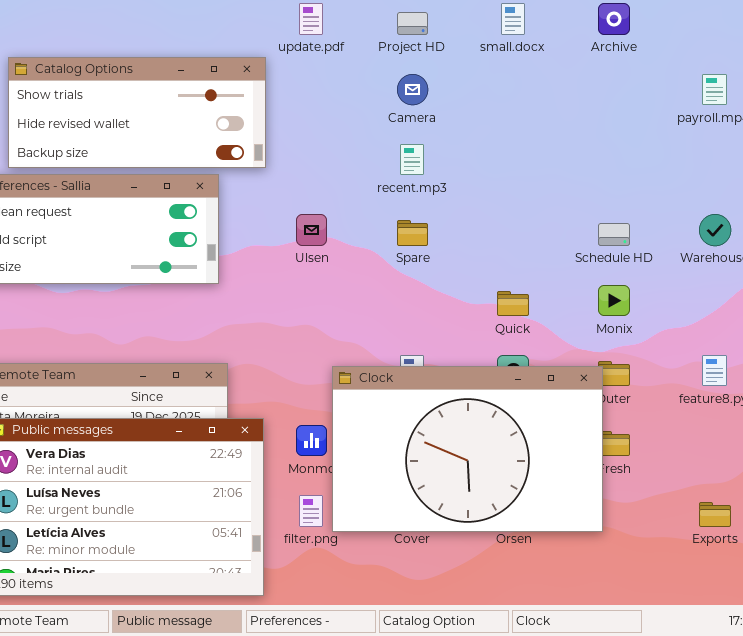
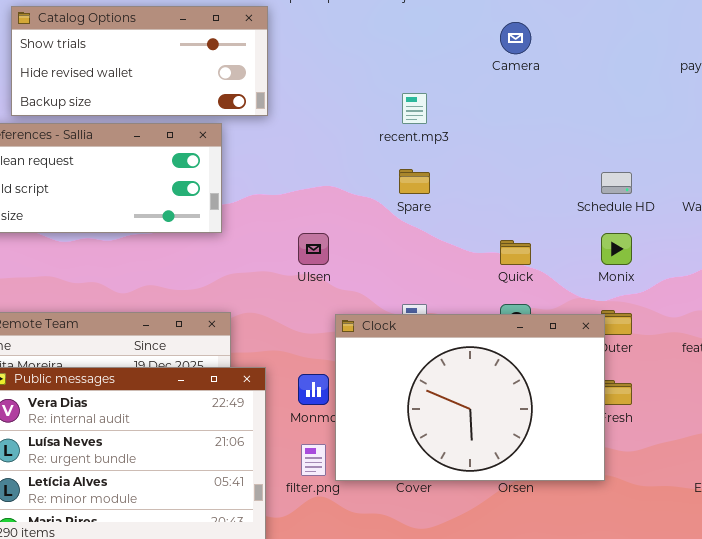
Camera: [397,74,428,105] -> [500,22,531,54], moved
Ulsen: [296,214,327,246] -> [298,233,329,265], moved

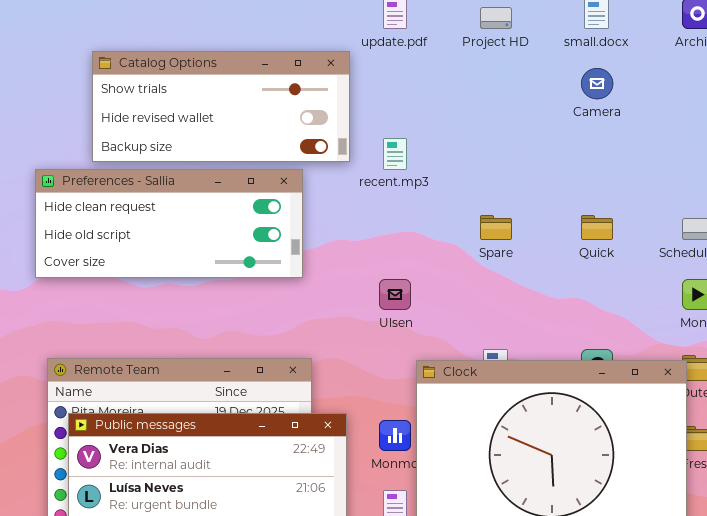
recent.mp3: [402,93,427,124] -> [383,138,407,170], moved
Quick: [500,240,531,265] -> [581,215,613,240], moved

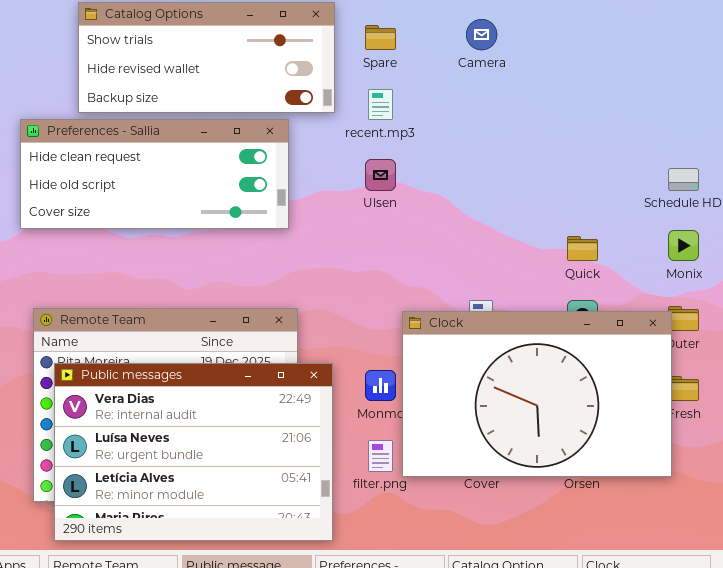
Camera: [581,68,613,99] -> [466,19,497,50], moved
Spare: [480,215,512,240] -> [365,25,396,50], moved
Quick: [581,215,613,240] -> [567,236,598,261], moved
Ulsen: [379,279,411,310] -> [365,159,396,191], moved

